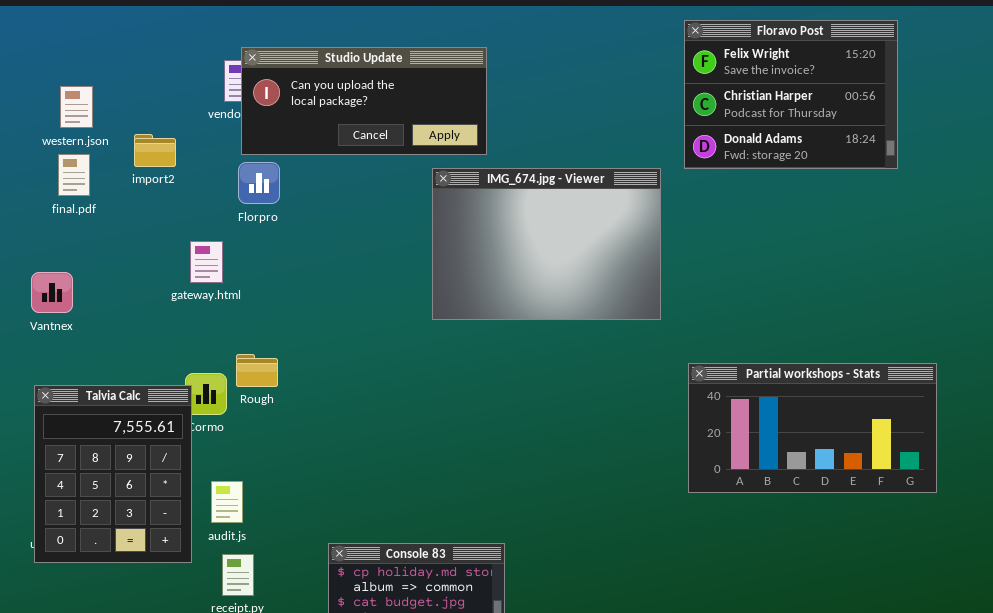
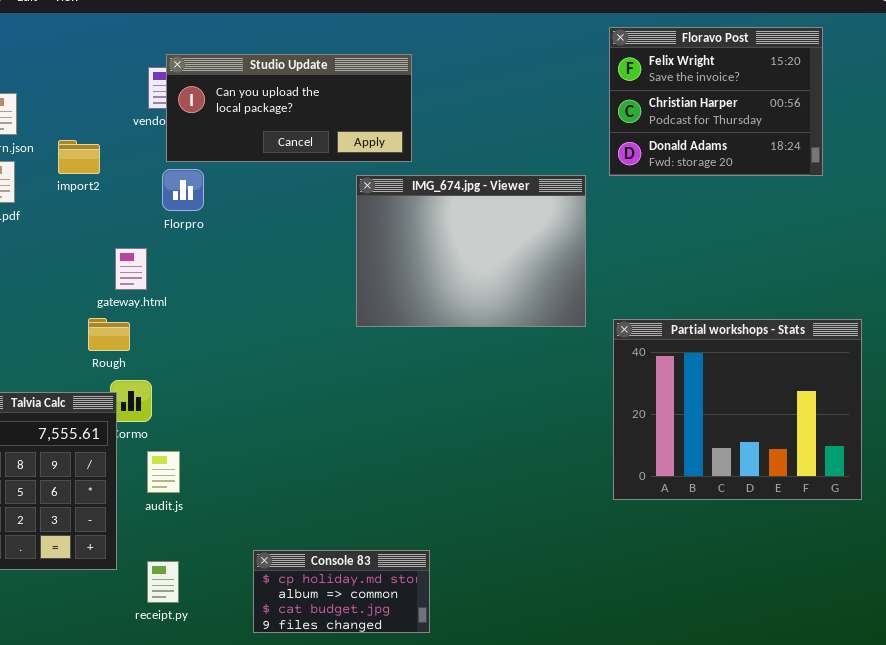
Rough: [236,354,278,387] -> [88,318,130,351], moved
Partial workshops - Stats: [688,363,937,493] -> [613,319,862,500], resized
audit.js: [211,481,243,523] -> [147,451,180,493], moved

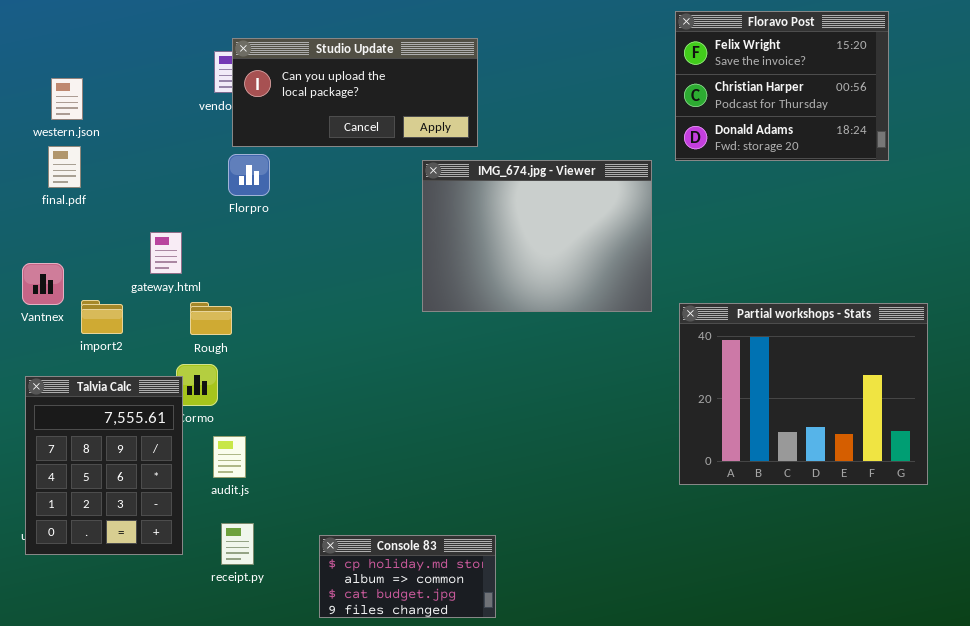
import2: [58,140,100,174] -> [81,300,123,334], moved
gateway.html: [115,248,147,290] -> [150,232,182,274], moved
Rough: [88,318,130,351] -> [190,302,232,335], moved
receipt.py: [147,561,179,603] -> [221,523,254,565], moved

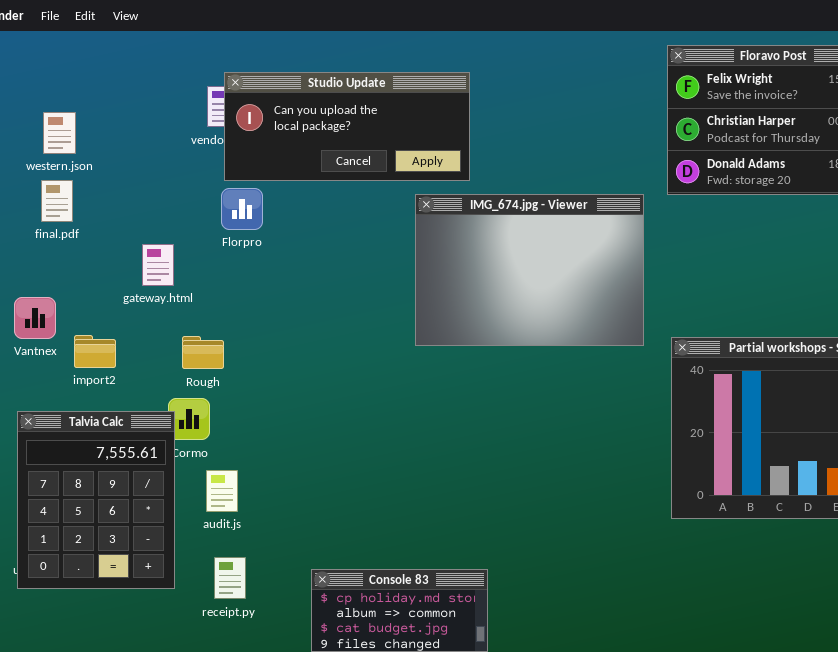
gateway.html: [150,232,182,274] -> [142,244,174,286], moved

